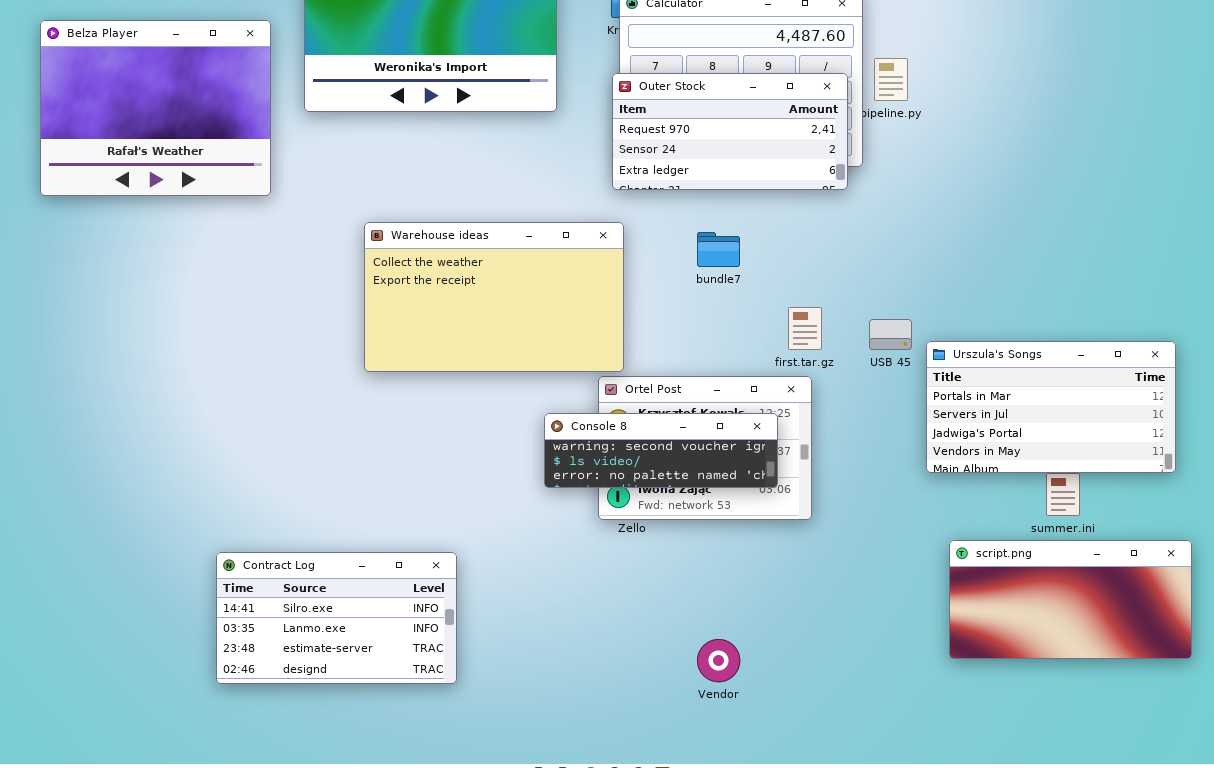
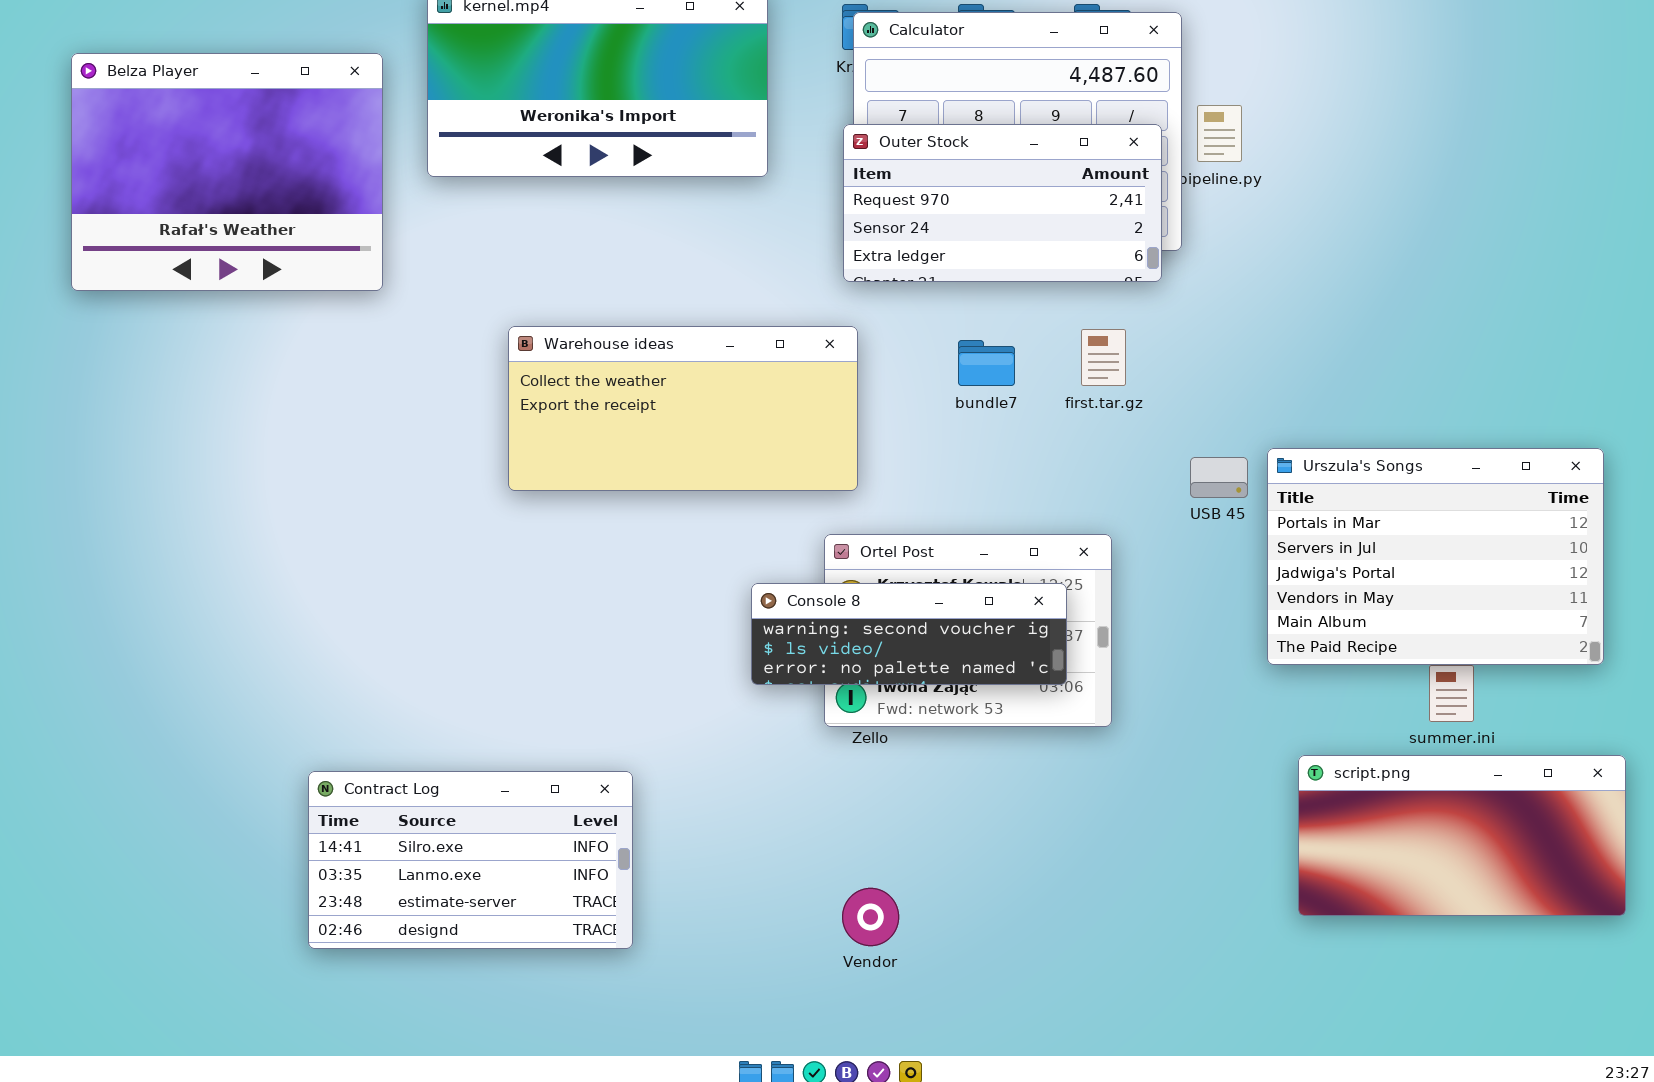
Warehouse ideas: [364,222,624,372] -> [508,326,858,491], resized
first.tar.gz: [788,307,822,350] -> [1081,329,1126,386], moved
Urszula's Songs: [926,341,1176,473] -> [1267,448,1604,665], resized
Vendor: [697,639,740,682] -> [842,888,899,946], moved

